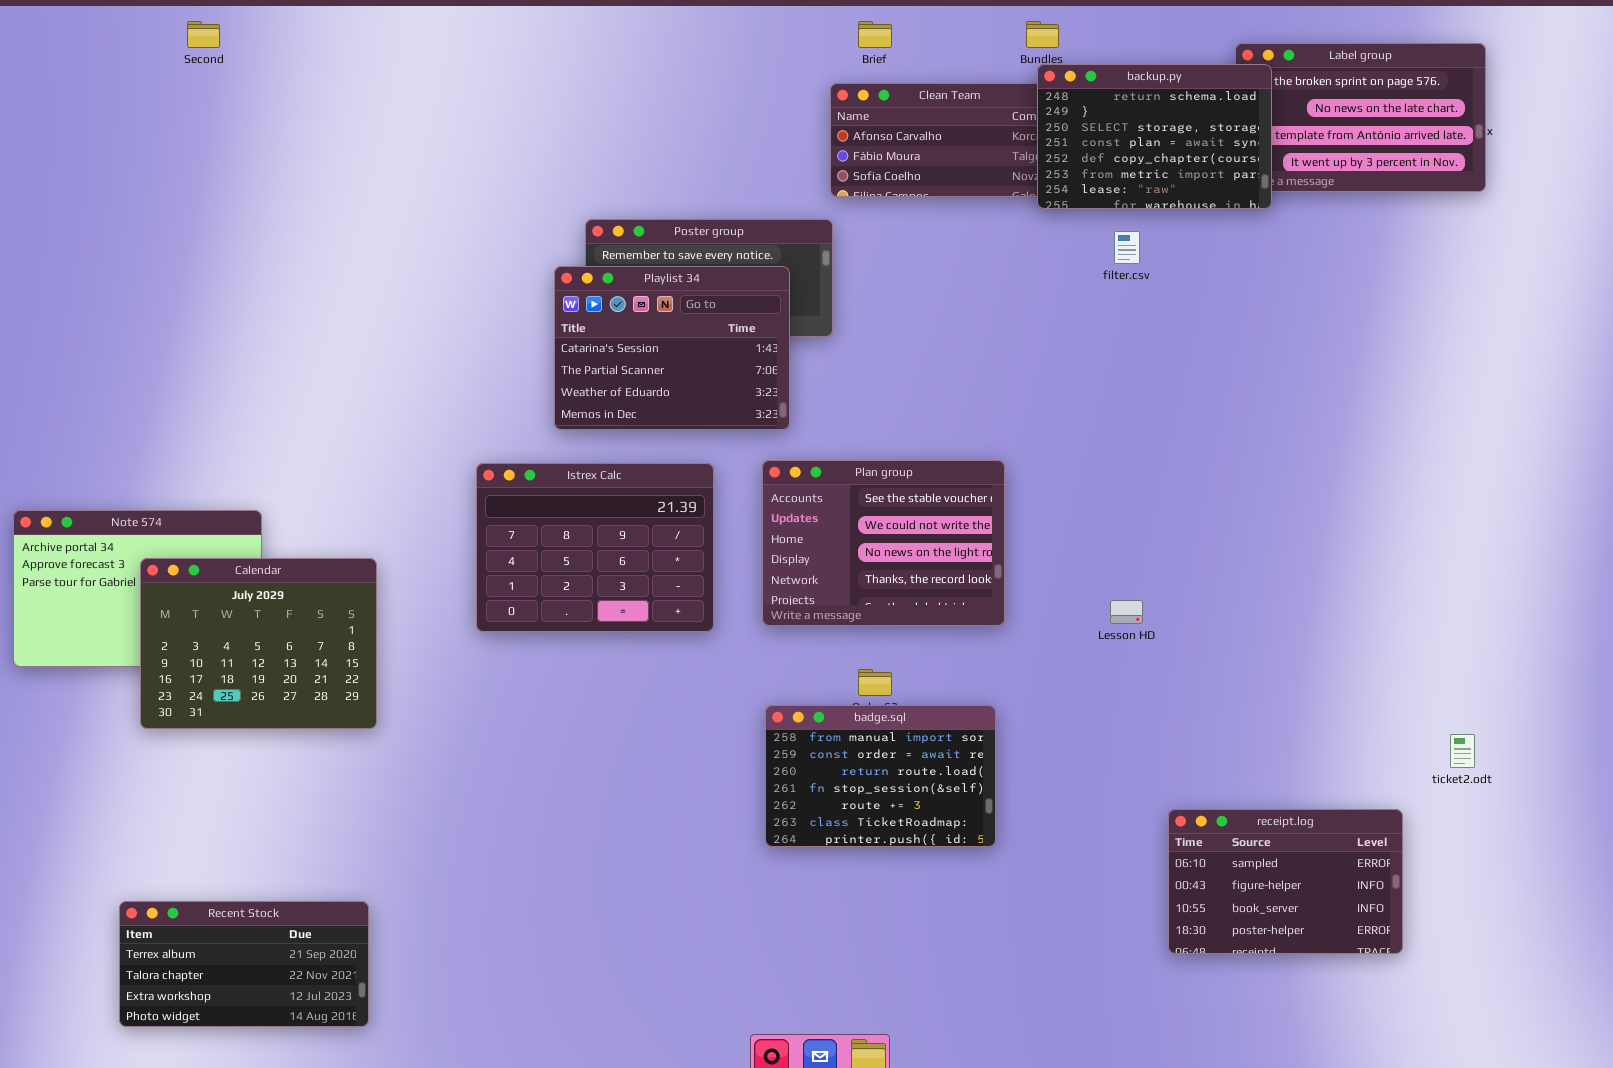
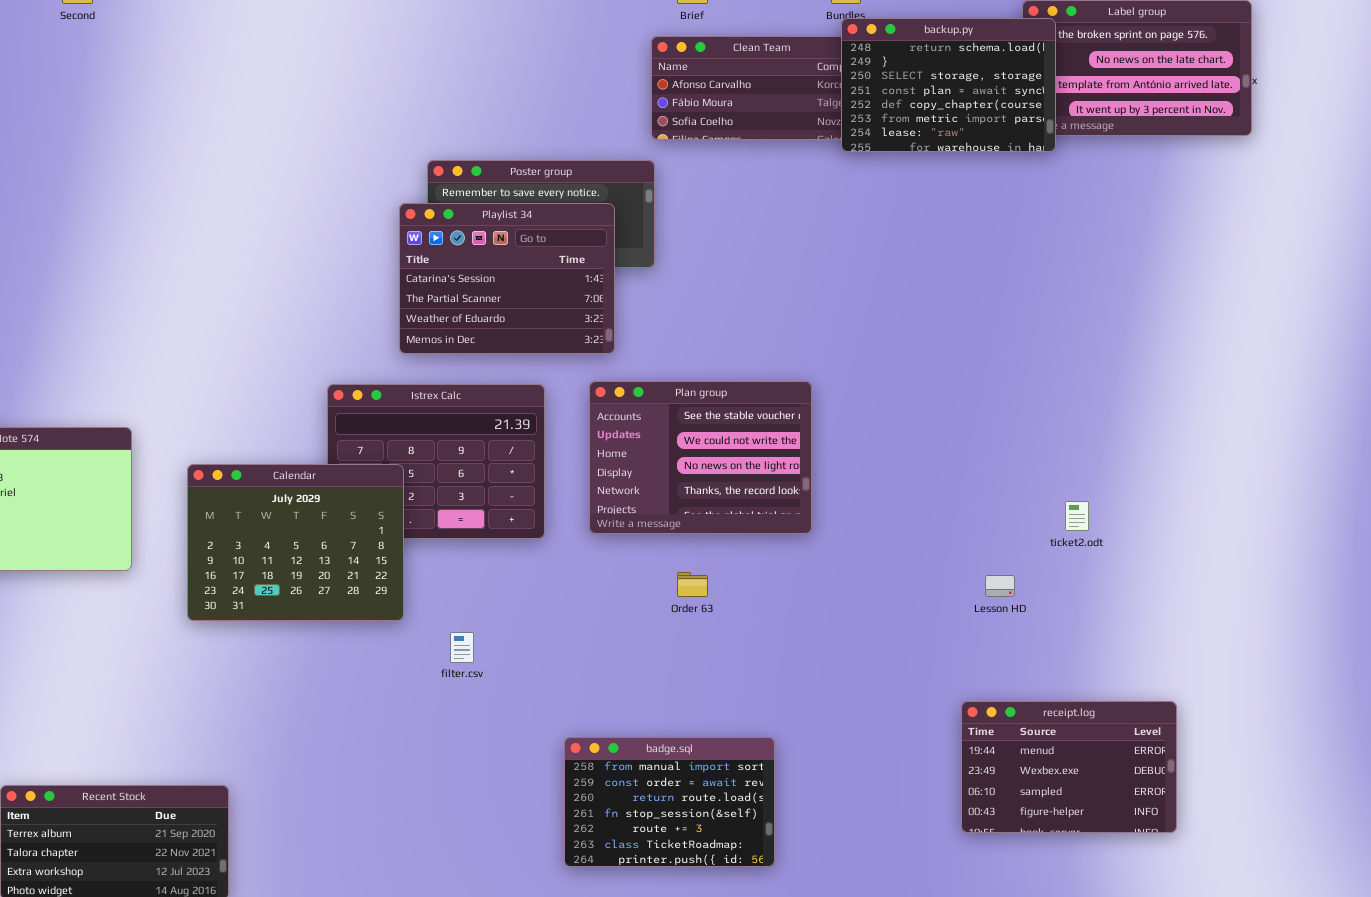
filter.csv: [1114,231,1140,264] -> [450,632,474,663], moved
Calendar: [140,558,377,729] -> [187,464,404,621], moved
Lesson HD: [1110,600,1143,624] -> [985,575,1015,597], moved
badge.sql: [765,705,996,847] -> [564,737,775,867], moved
ticket2.odt: [1450,734,1475,768] -> [1065,501,1089,531], moved
receipt.log: [1168,809,1403,954] -> [961,701,1177,833], scrolled up 2 rows

